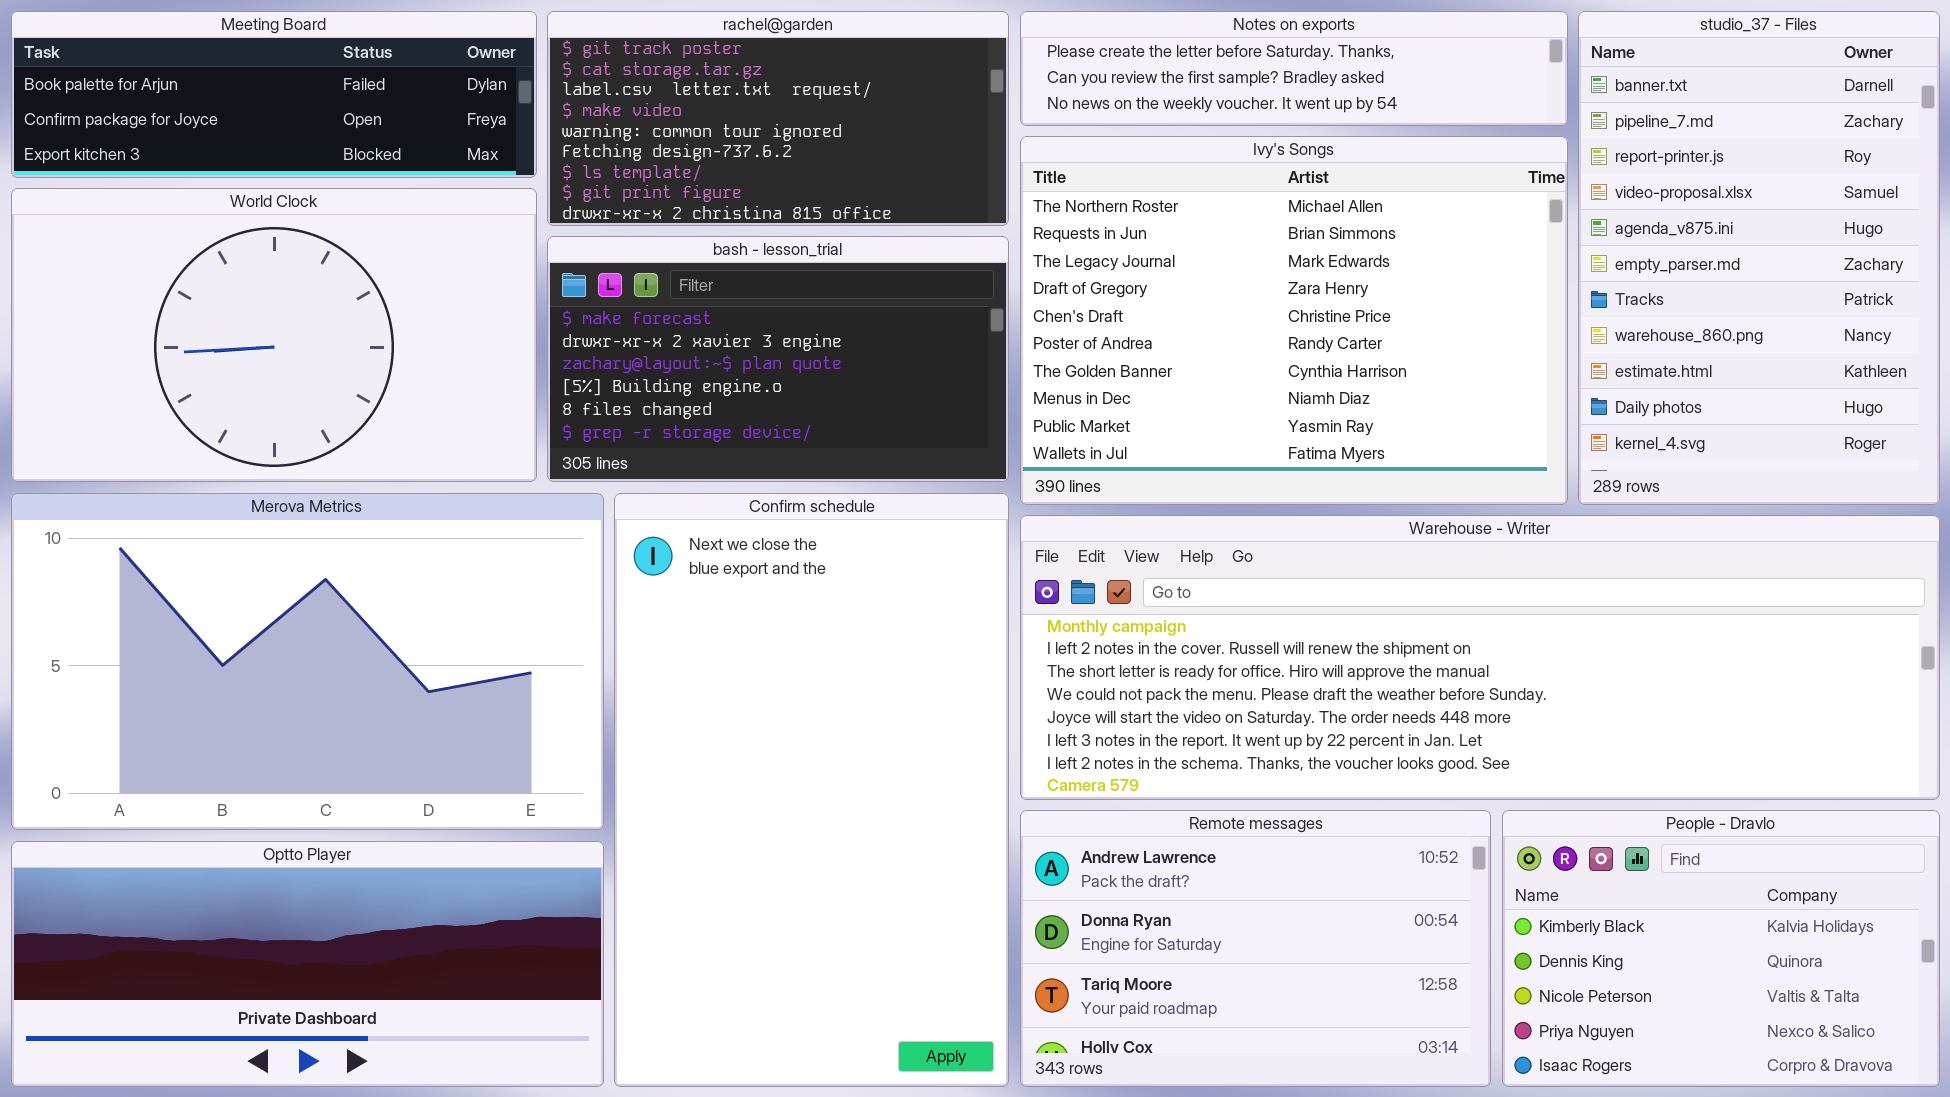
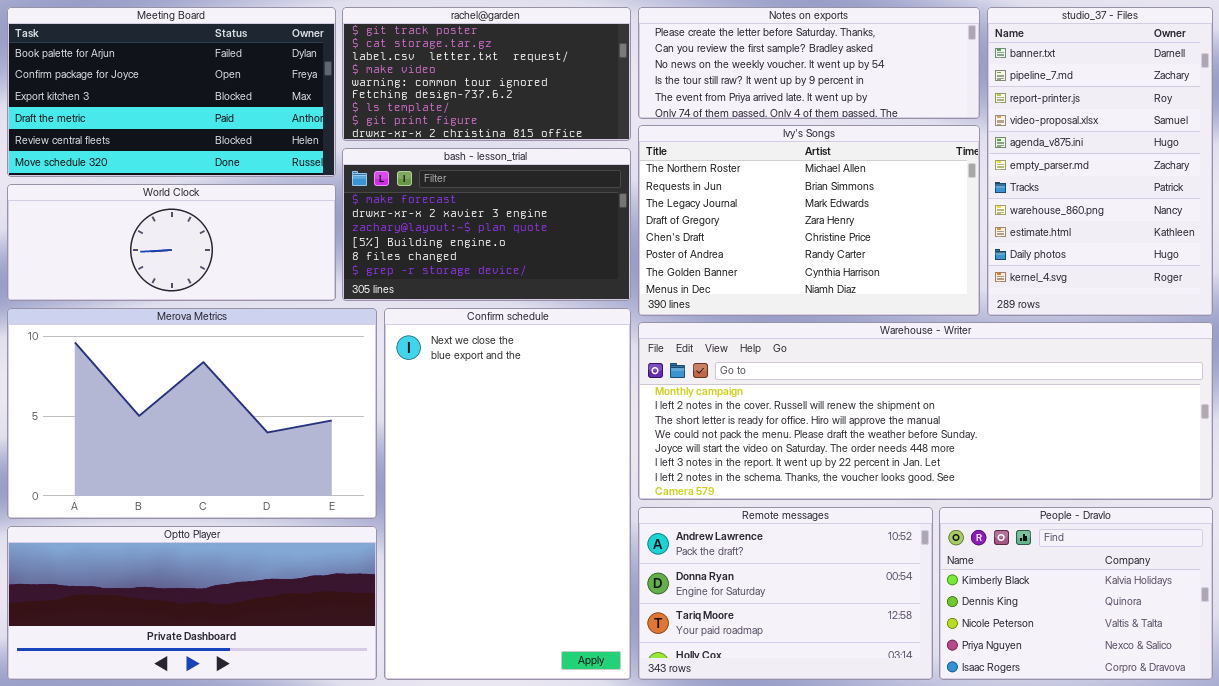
Meeting Board: [11,11,537,178] -> [7,7,336,177], resized
Notes on exports: [1020,11,1568,126] -> [638,7,980,119], resized
Ivy's Songs: [1020,136,1568,505] -> [638,125,980,316], resized
World Clock: [11,188,537,482] -> [7,184,336,301], resized

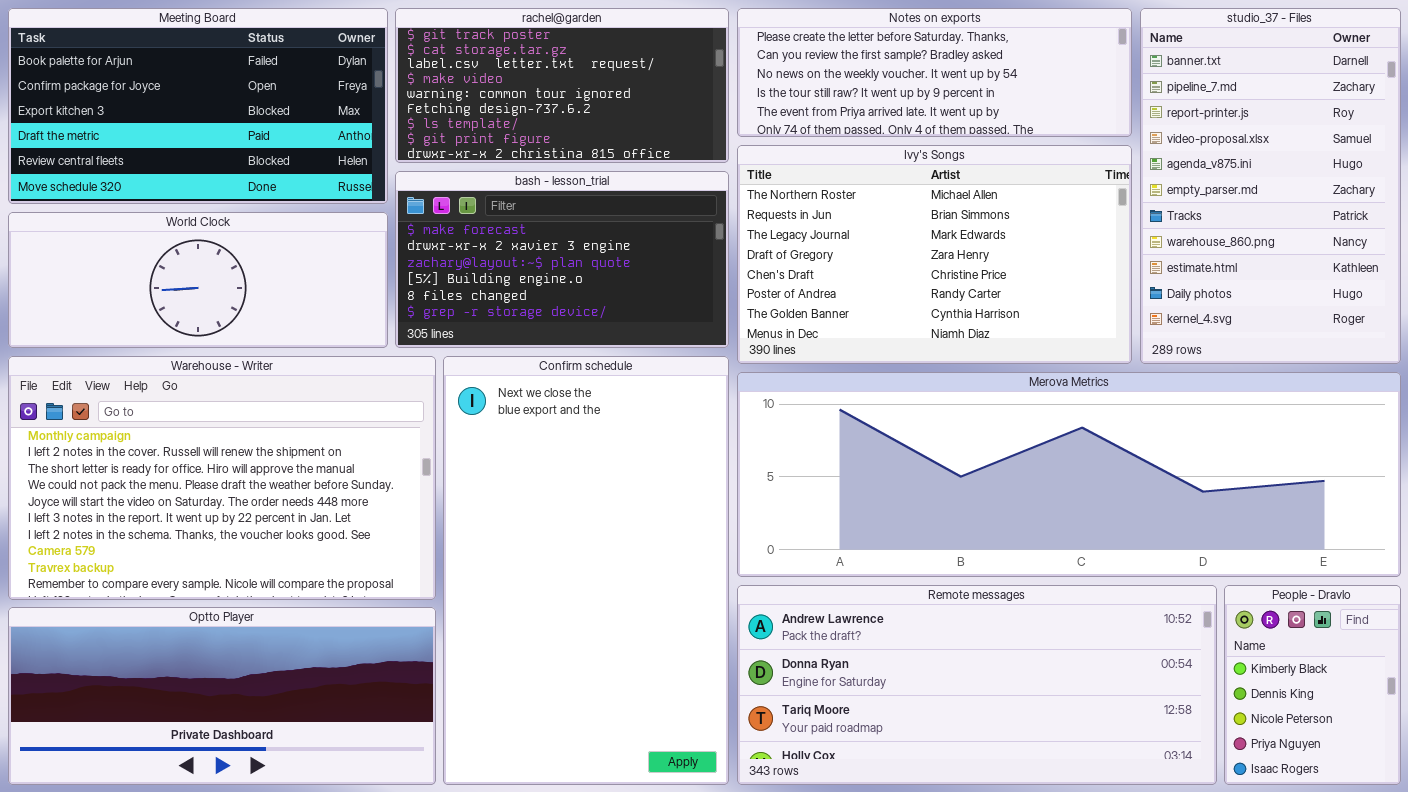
Merova Metrics: [7,308,377,519] -> [737,372,1401,577], moved, resized
Warehouse - Writer: [638,322,1213,500] -> [8,356,436,600], moved, resized
Remote messages: [638,507,933,680] -> [737,585,1217,785], resized
People - Dravlo: [939,507,1213,680] -> [1224,585,1401,785], resized

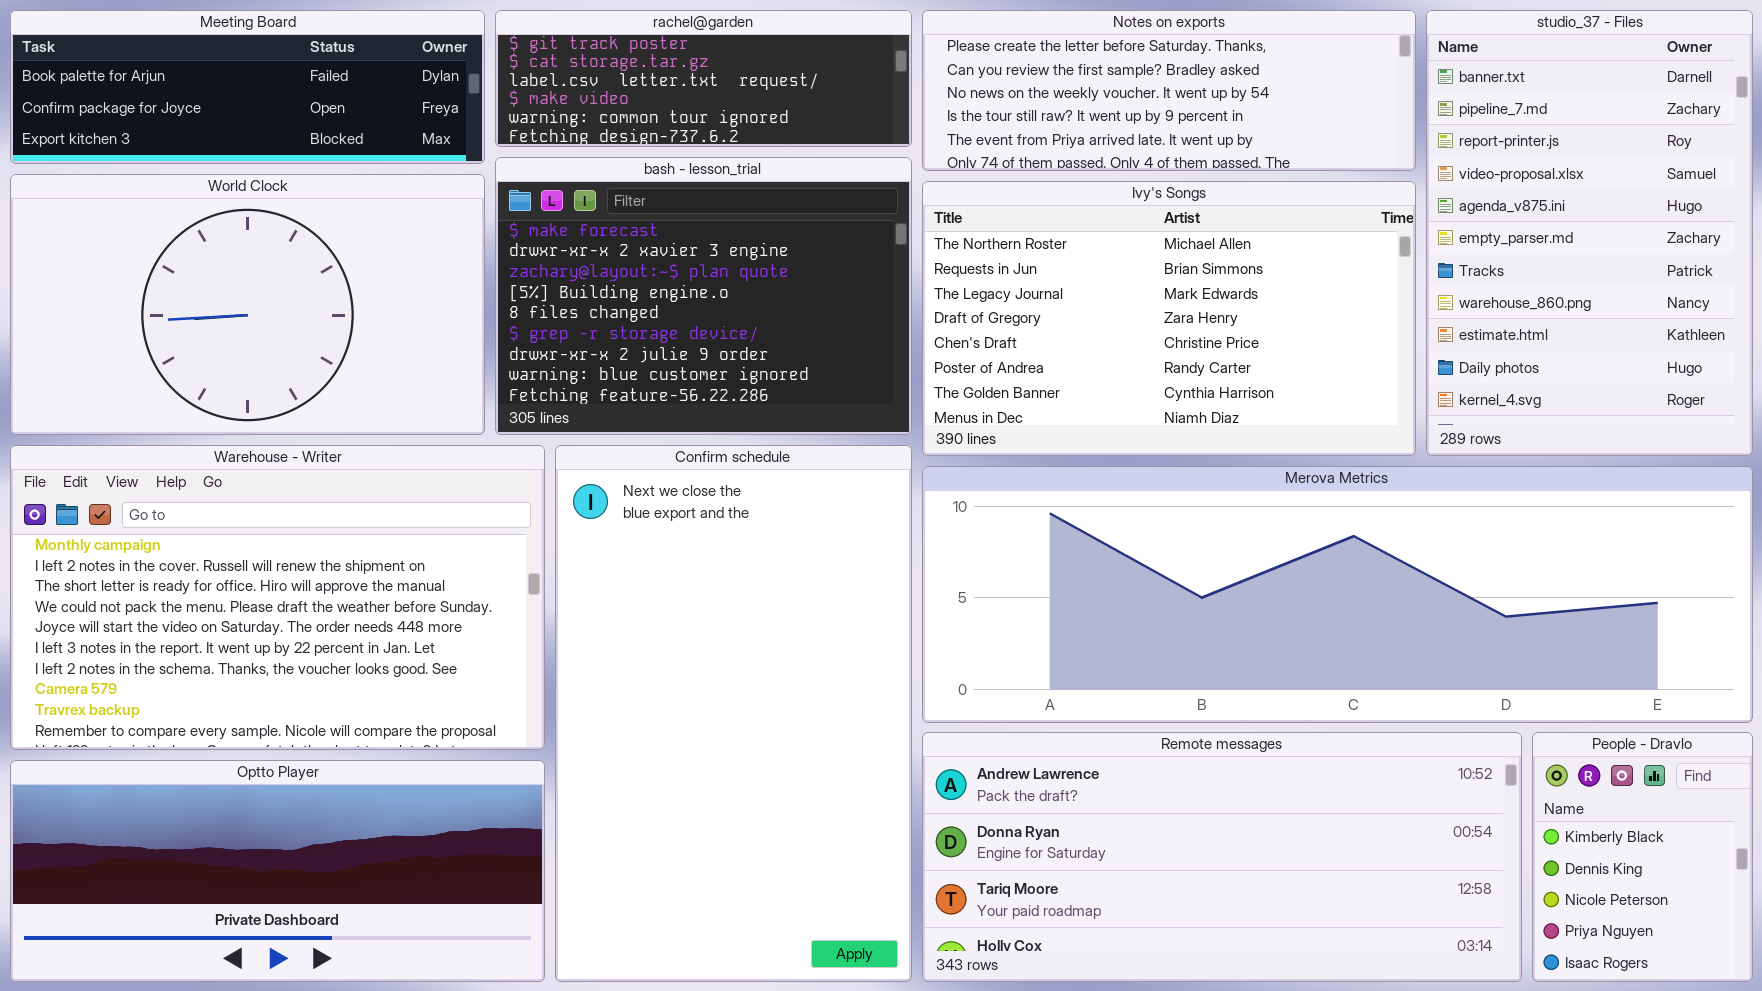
Meeting Board: [8,8,388,204] -> [10,10,485,164], resized
rachel@garden: [395,8,729,163] -> [495,10,912,147], resized
bash - lesson_trial: [395,171,729,348] -> [495,157,912,435], resized
World Clock: [8,212,388,348] -> [10,174,485,435], resized

